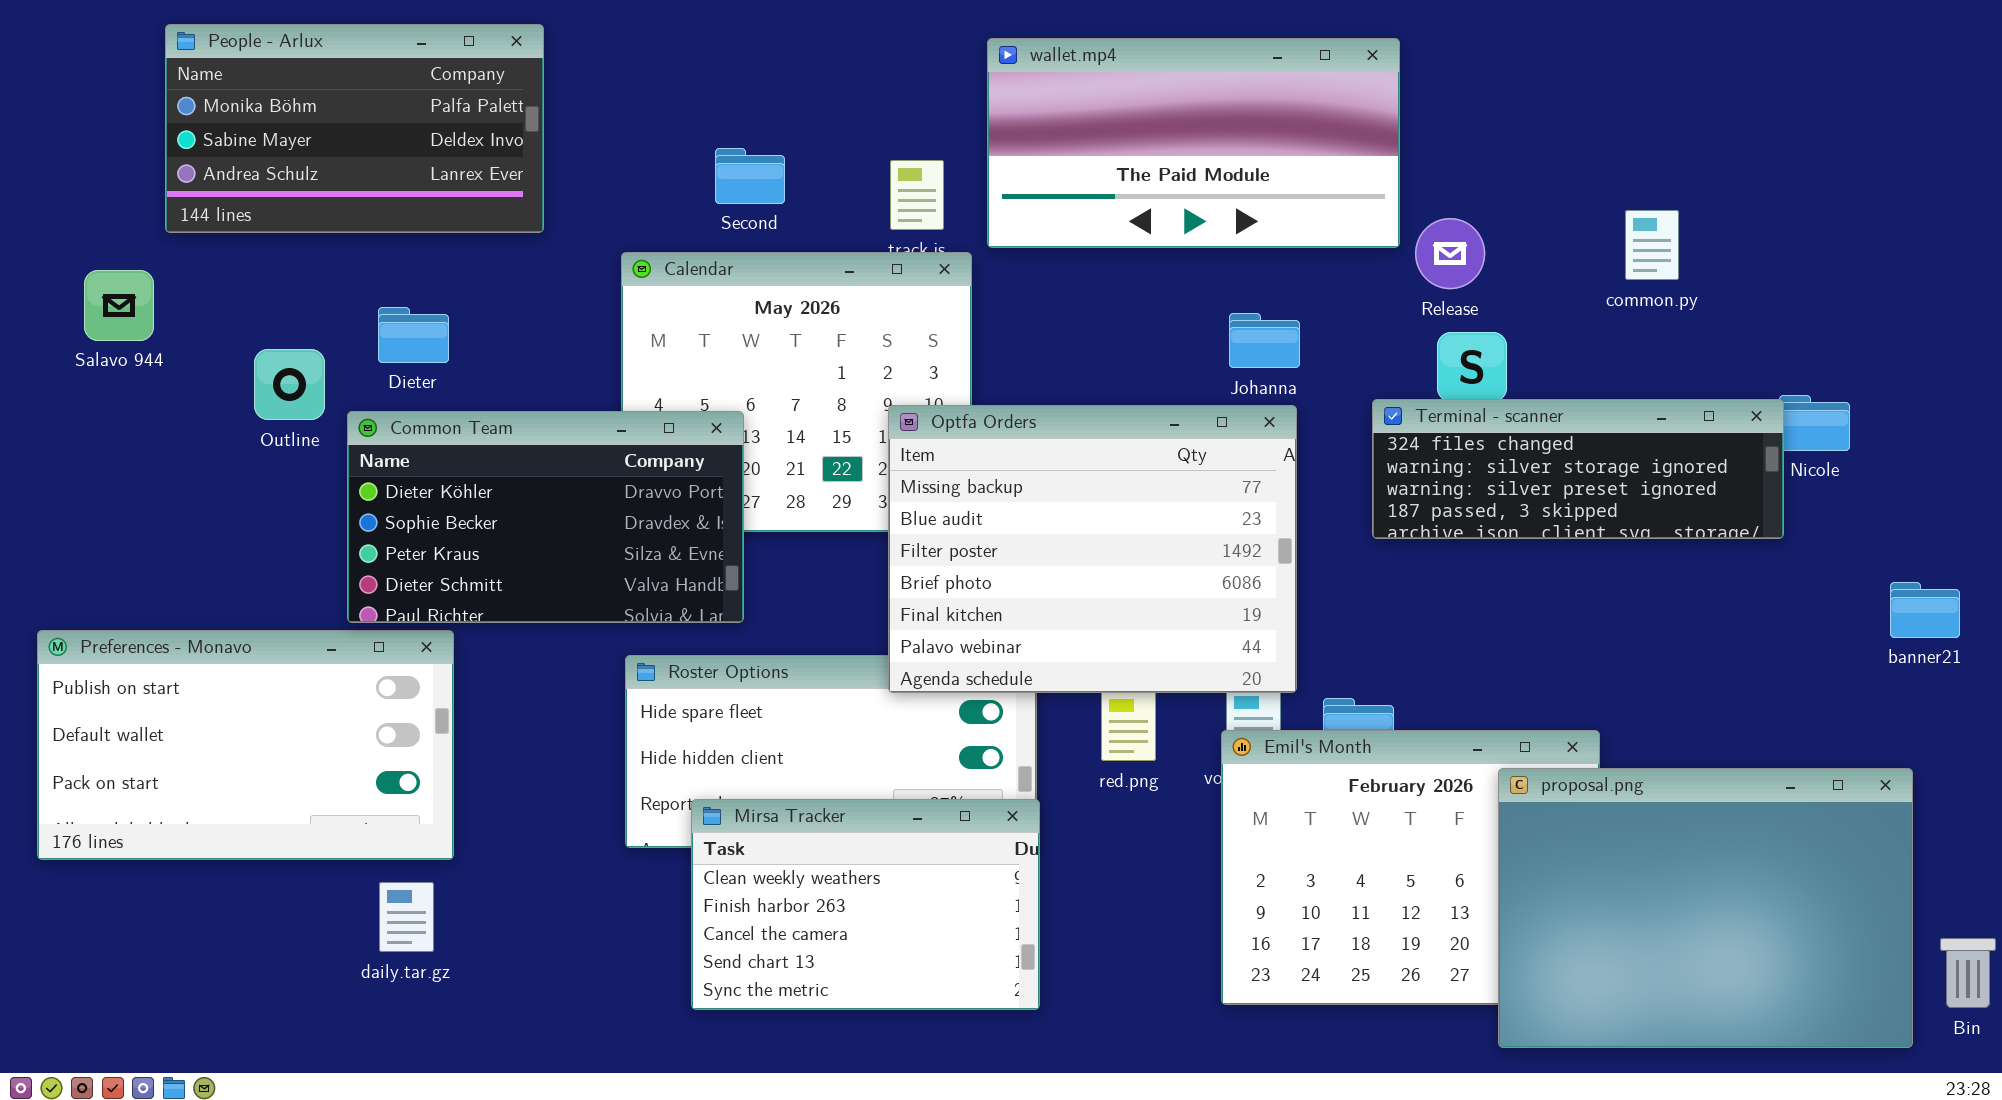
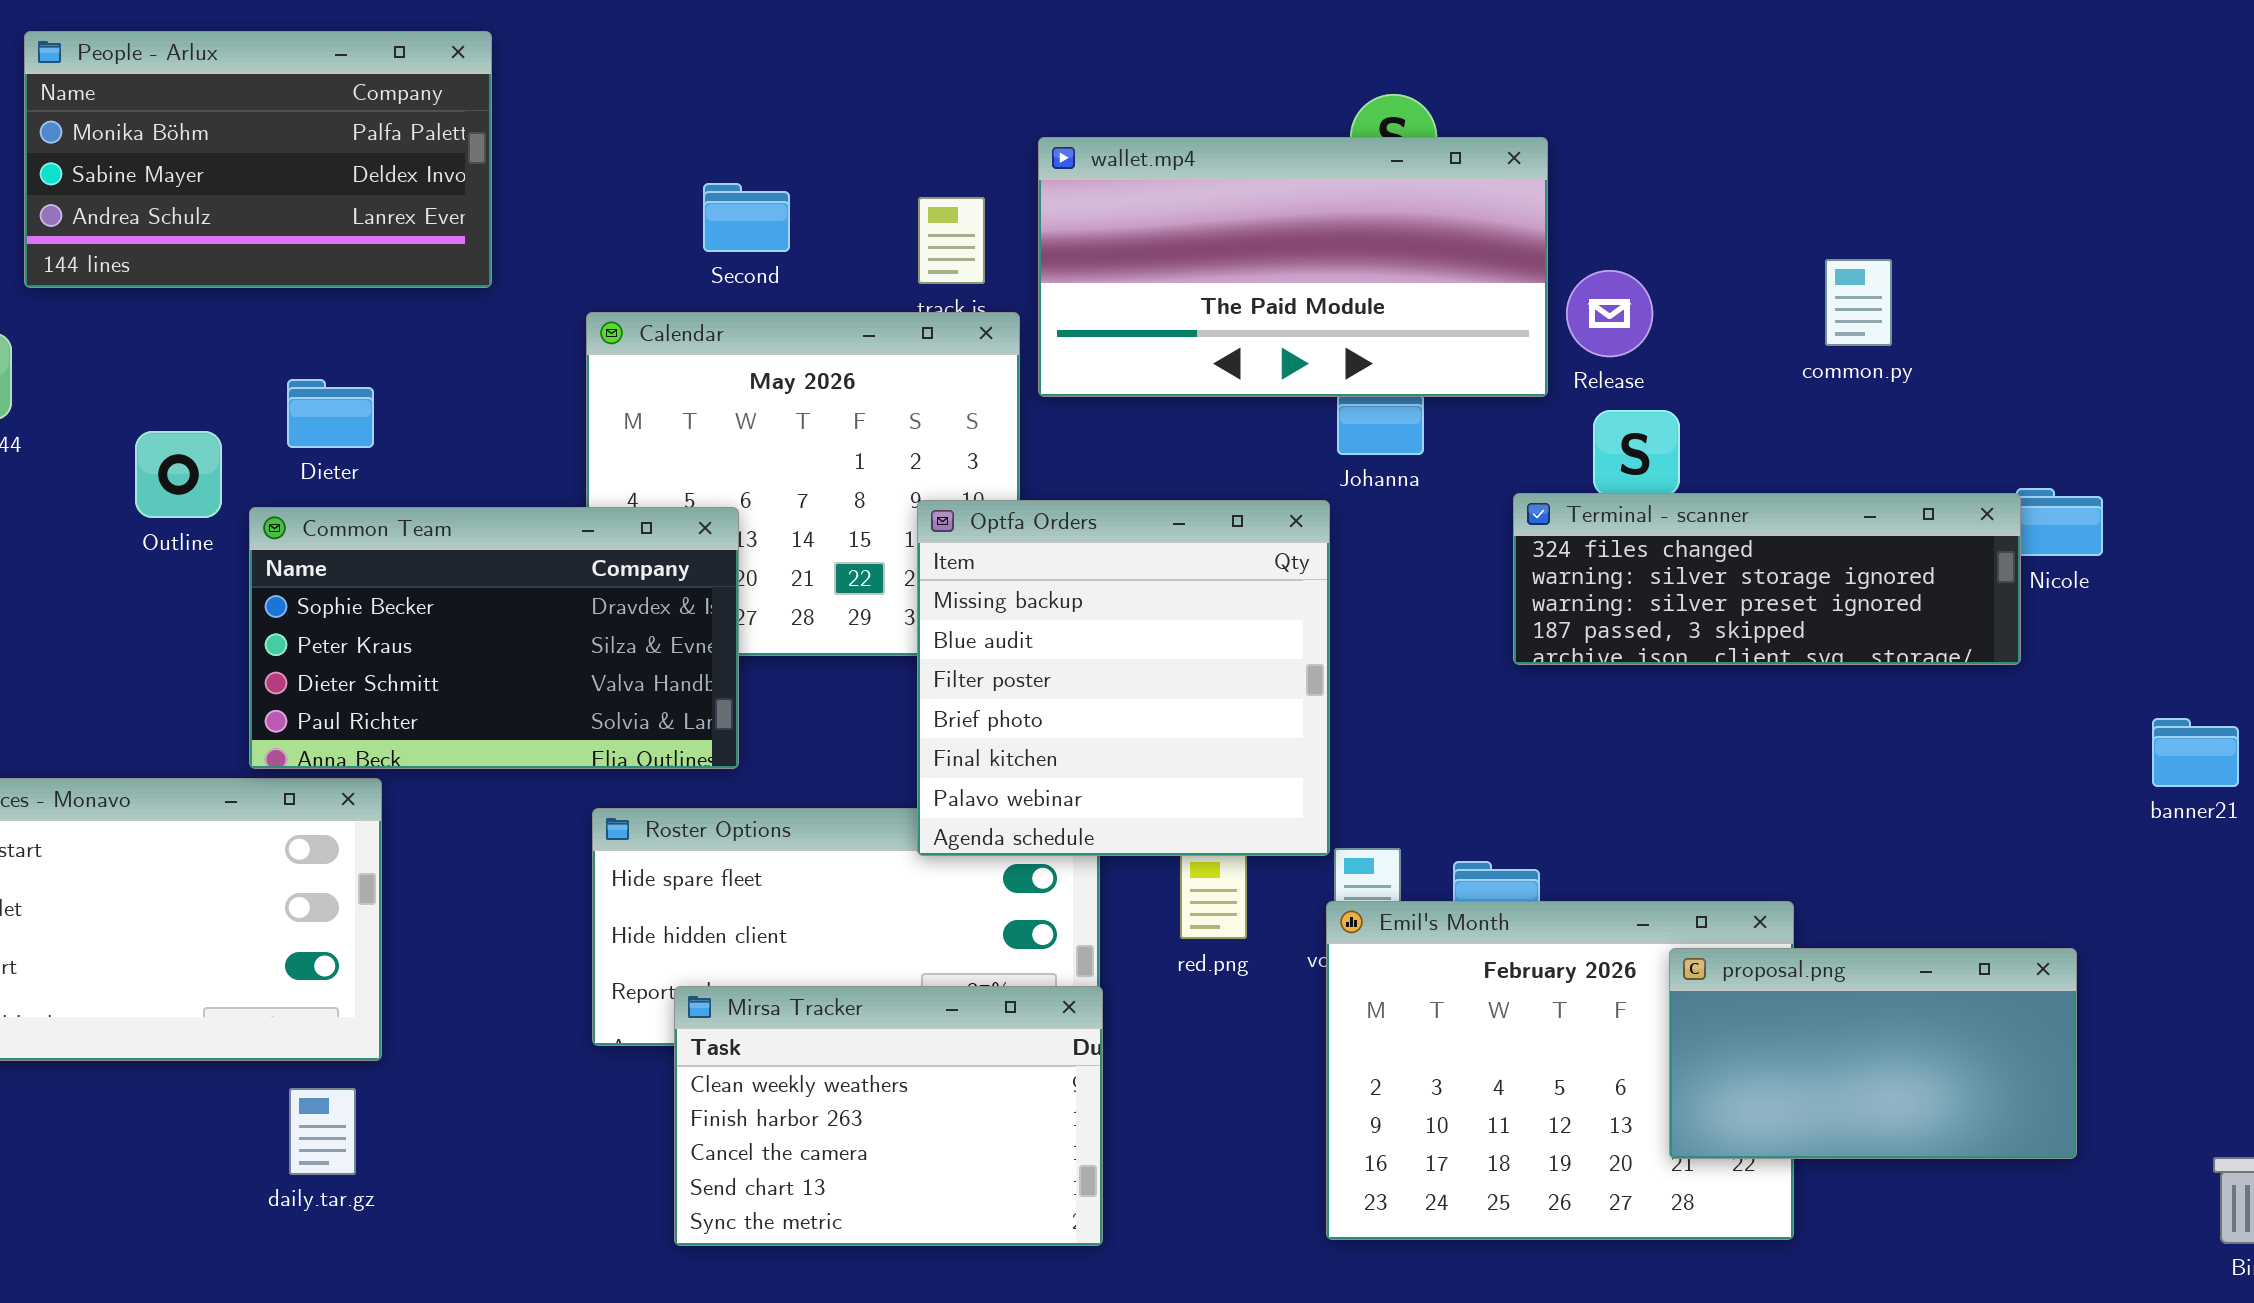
wallet.mp4: [987,38,1400,248] -> [1038,137,1548,397], moved
Optfa Orders: [888,405,1297,693] -> [917,500,1330,856], resized
Common Team: [347,411,744,623] -> [249,507,739,769], scrolled down 1 row
proposal.png: [1498,768,1913,1048] -> [1669,948,2077,1159], resized

